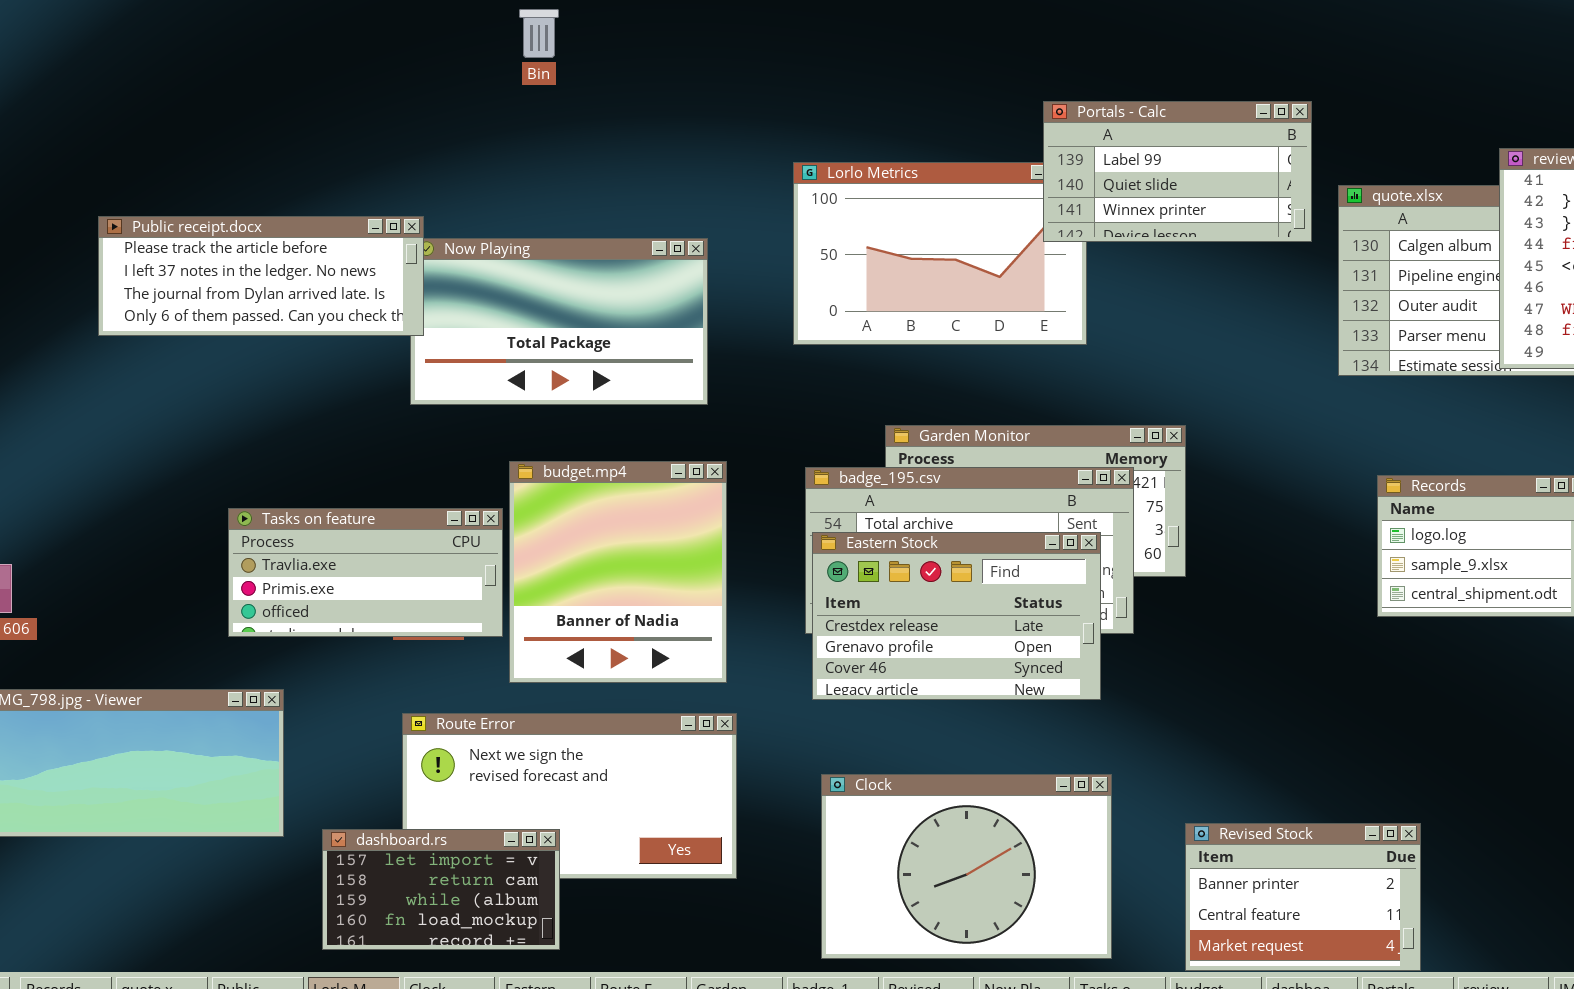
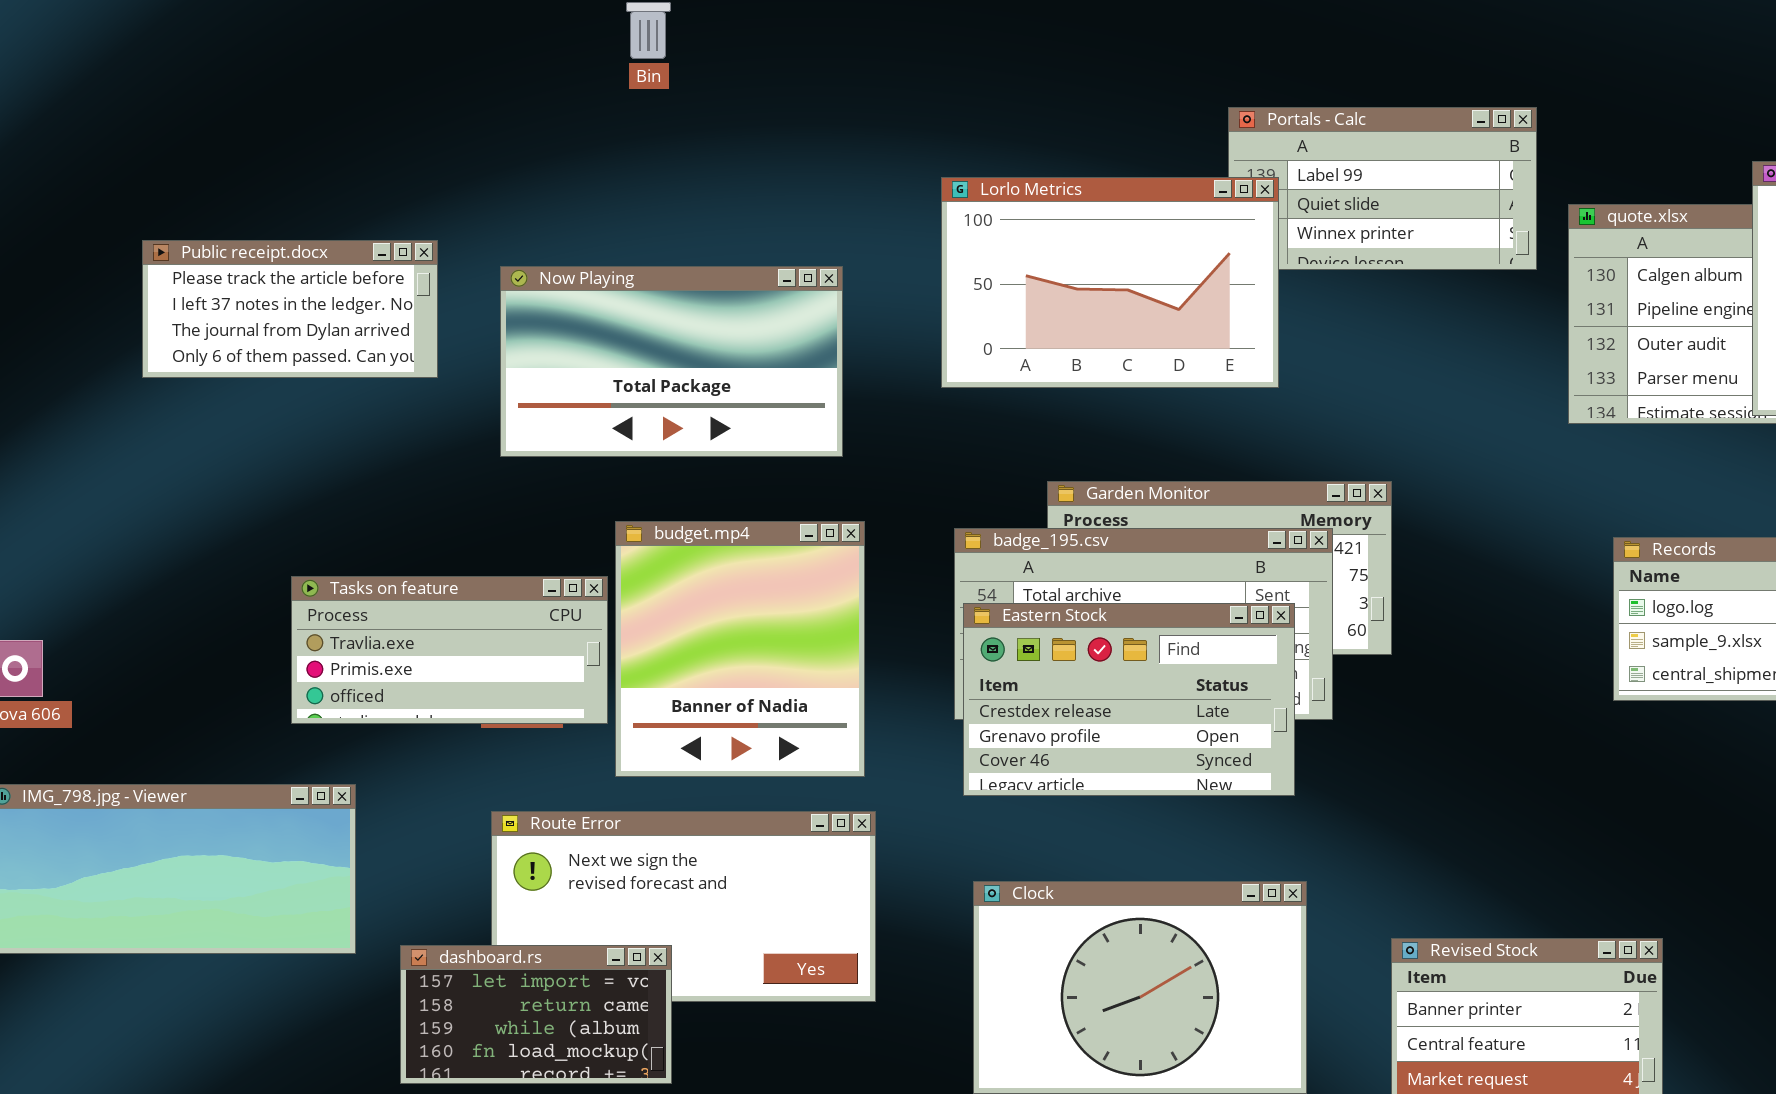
Lorlo Metrics: [793,162,1087,345] -> [941,177,1279,388], raised
Public receipt.docx: [98,216,424,336] -> [142,240,438,378], resized

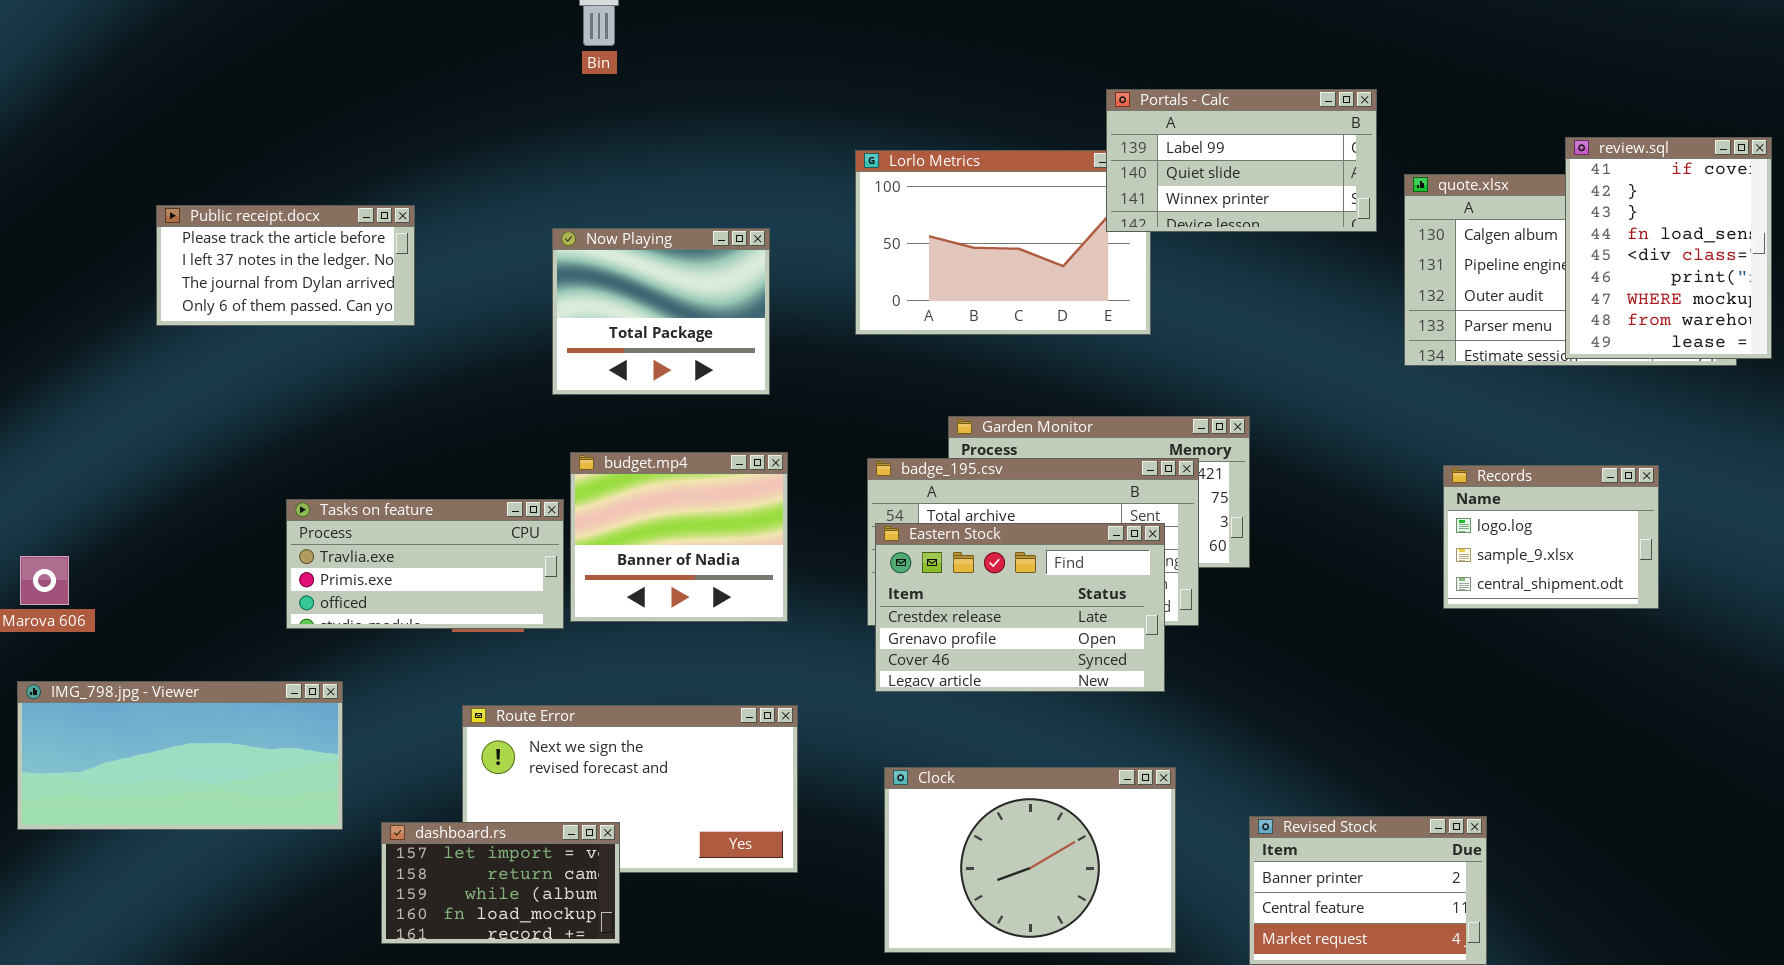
Portals - Calc: [1228,107,1537,270] -> [1106,89,1377,232], raised
Now Playing: [500,266,843,457] -> [552,228,770,395], resized
budget.mp4: [615,521,865,777] -> [570,452,788,622], resized

